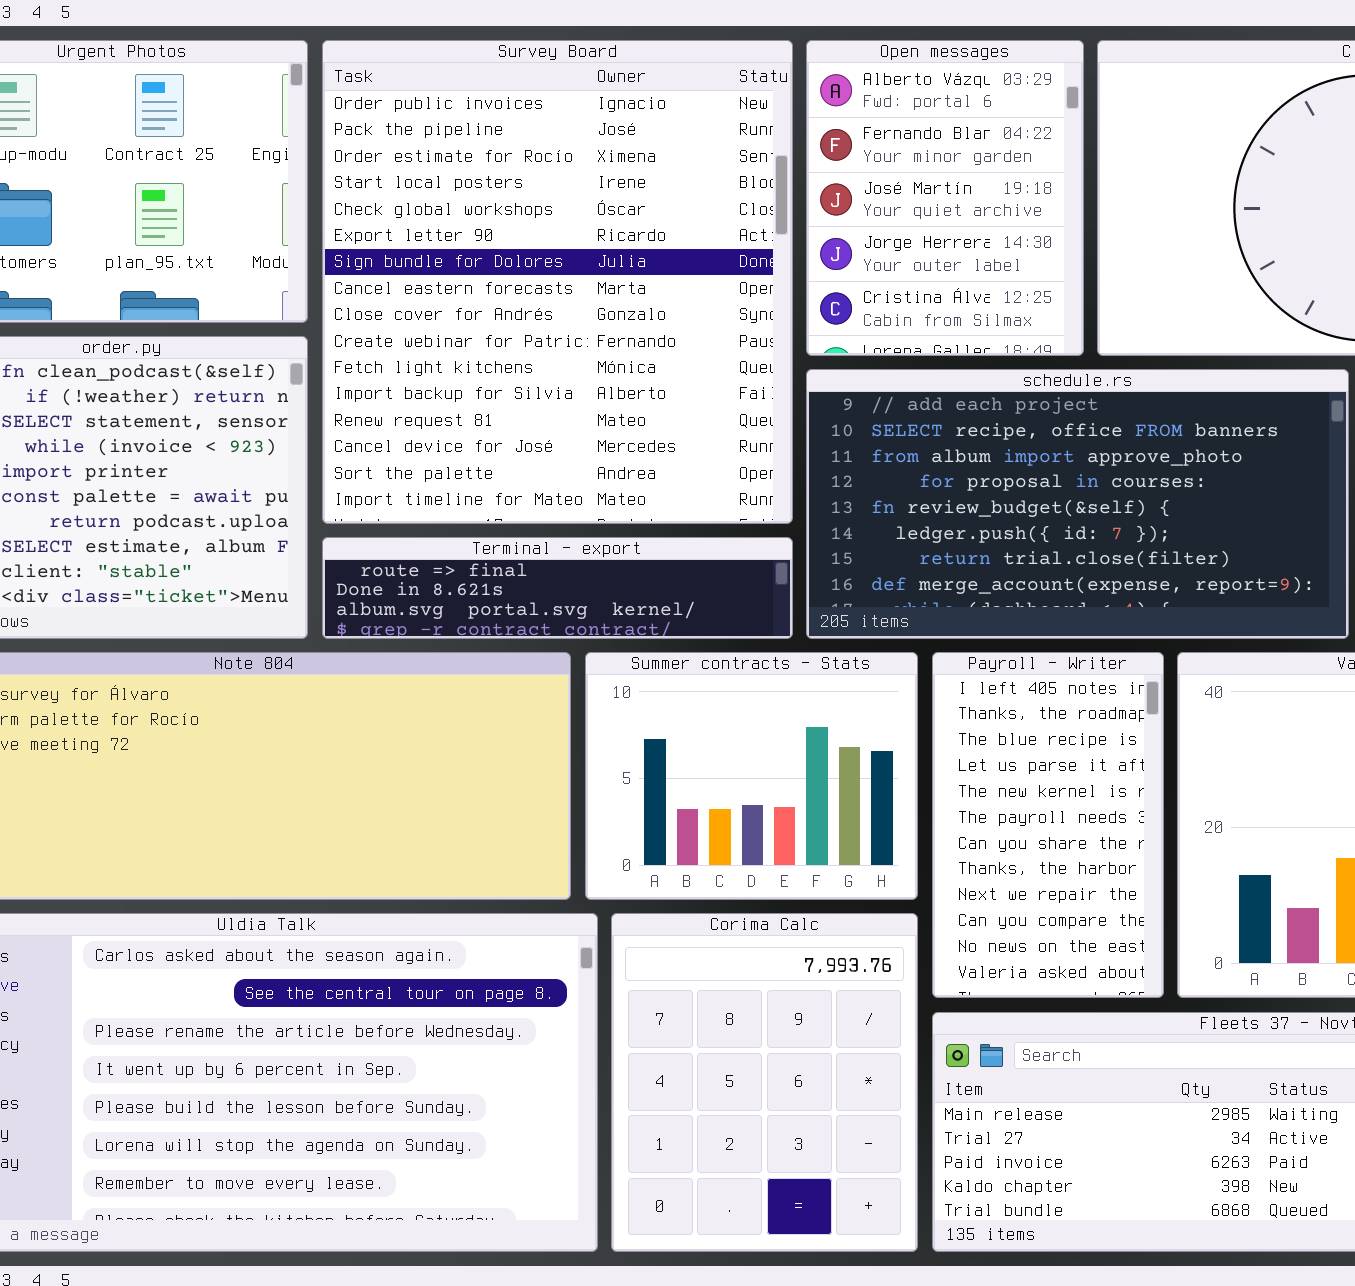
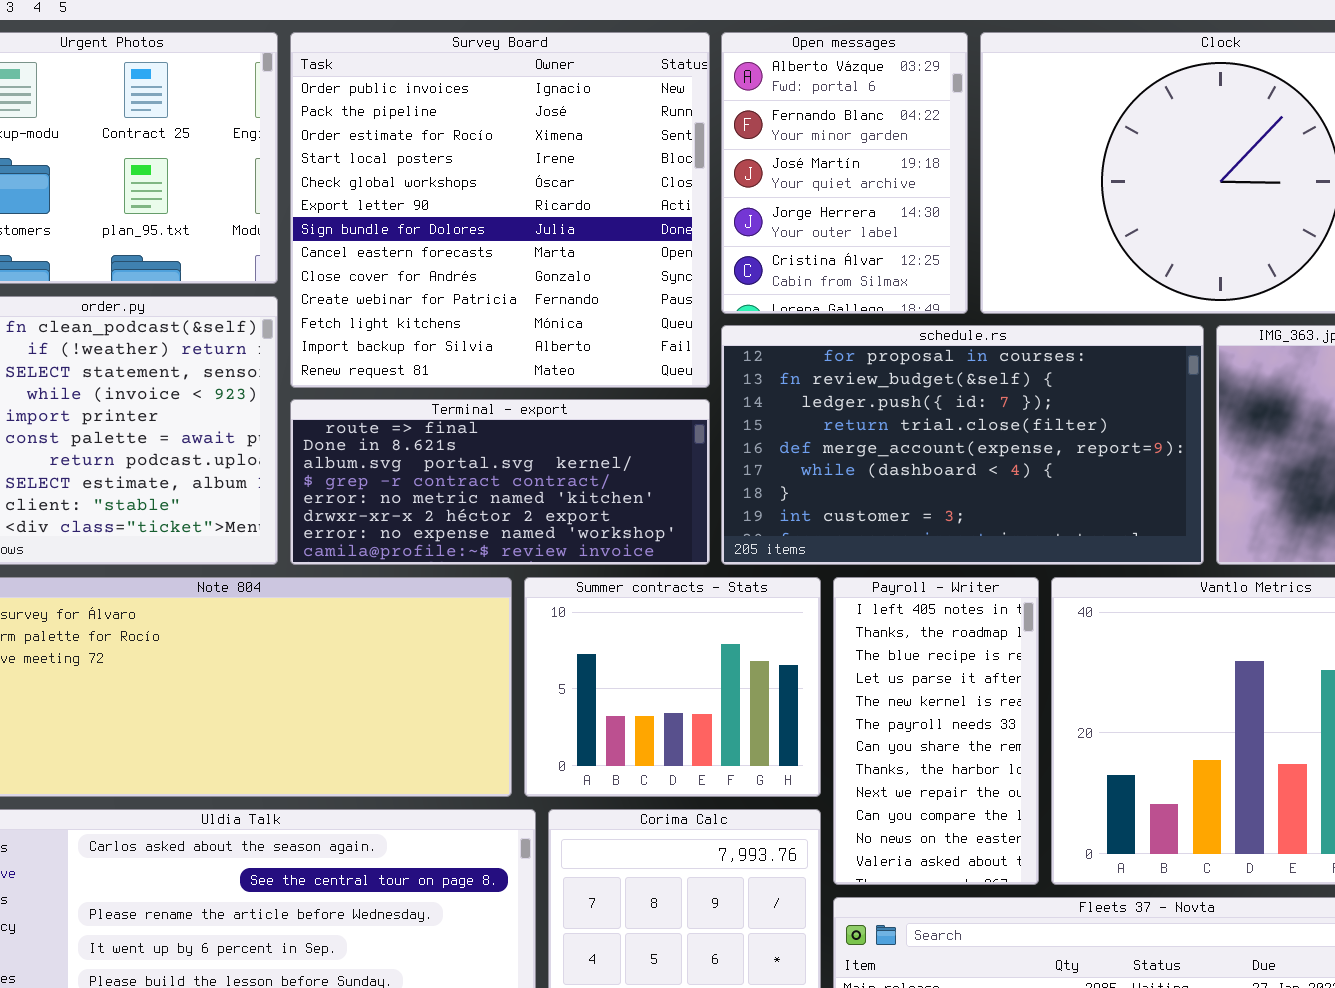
Survey Board: [322,40,793,524] -> [290,32,710,388], resized
schedule.rs: [806,369,1349,639] -> [721,325,1204,565], scrolled down 3 rows
Terminal - export: [322,537,793,639] -> [290,399,710,565], resized

